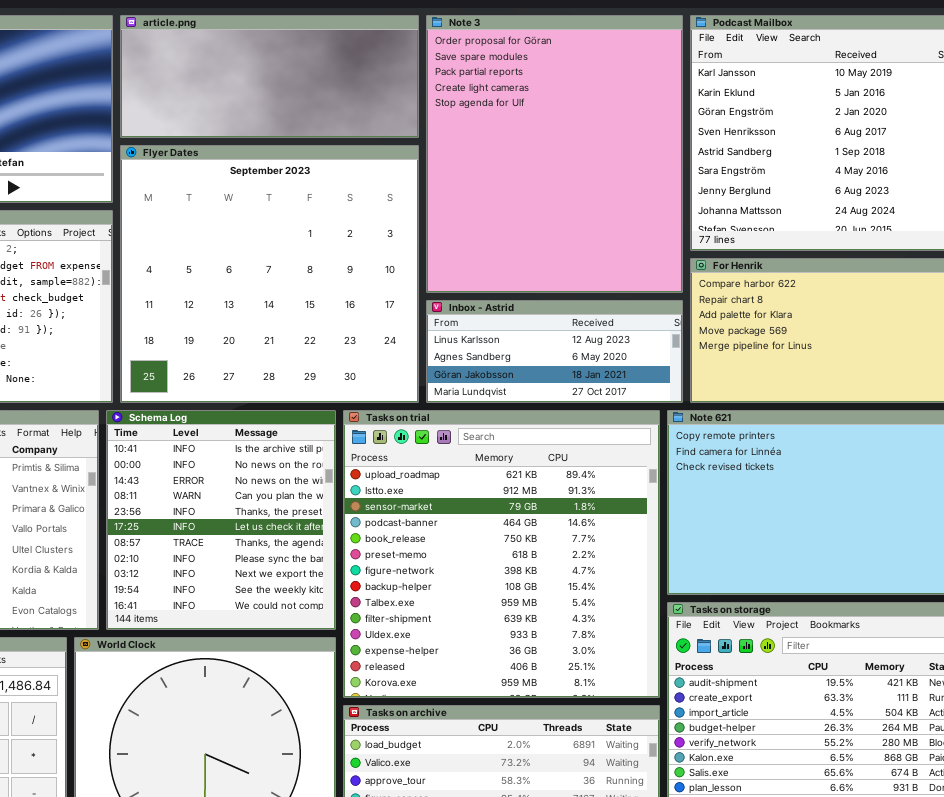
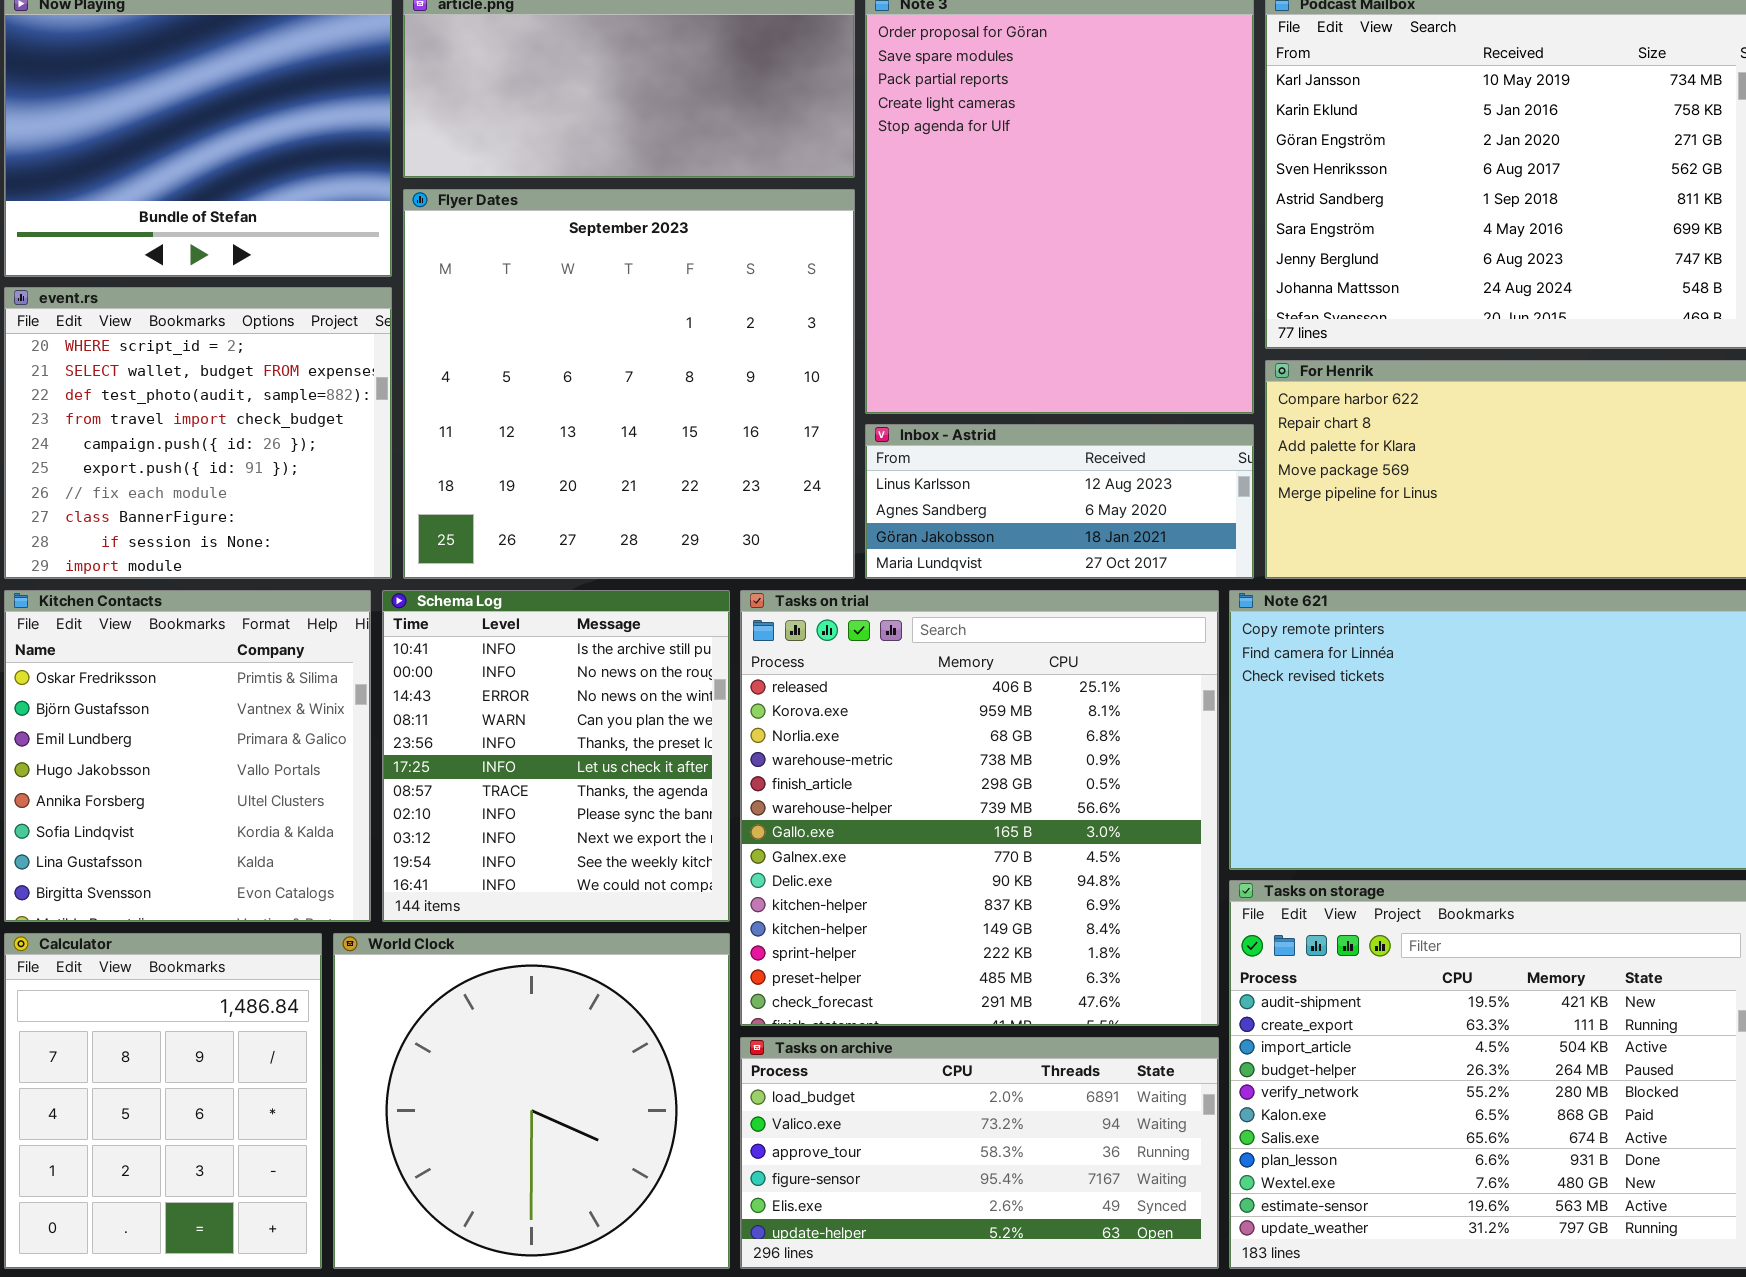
Tasks on trial: [343,410,660,698] -> [740,590,1219,1026], scrolled down 12 rows

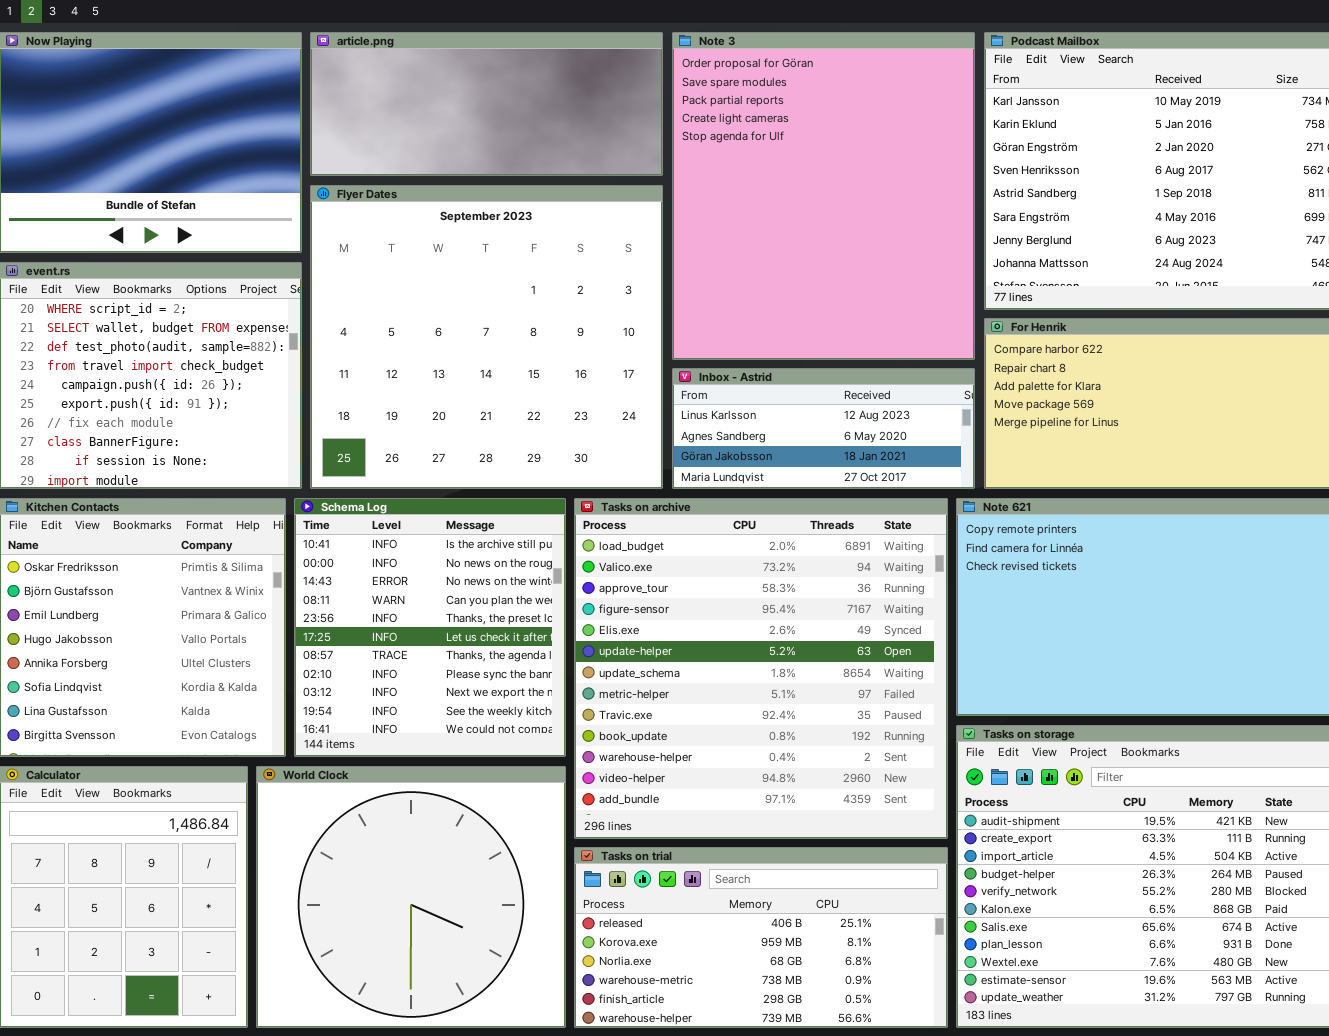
Tasks on trial: [740,590,1219,1026] -> [574,847,948,1028], moved, resized
Tasks on archive: [740,1037,1219,1269] -> [574,498,948,839], moved, resized

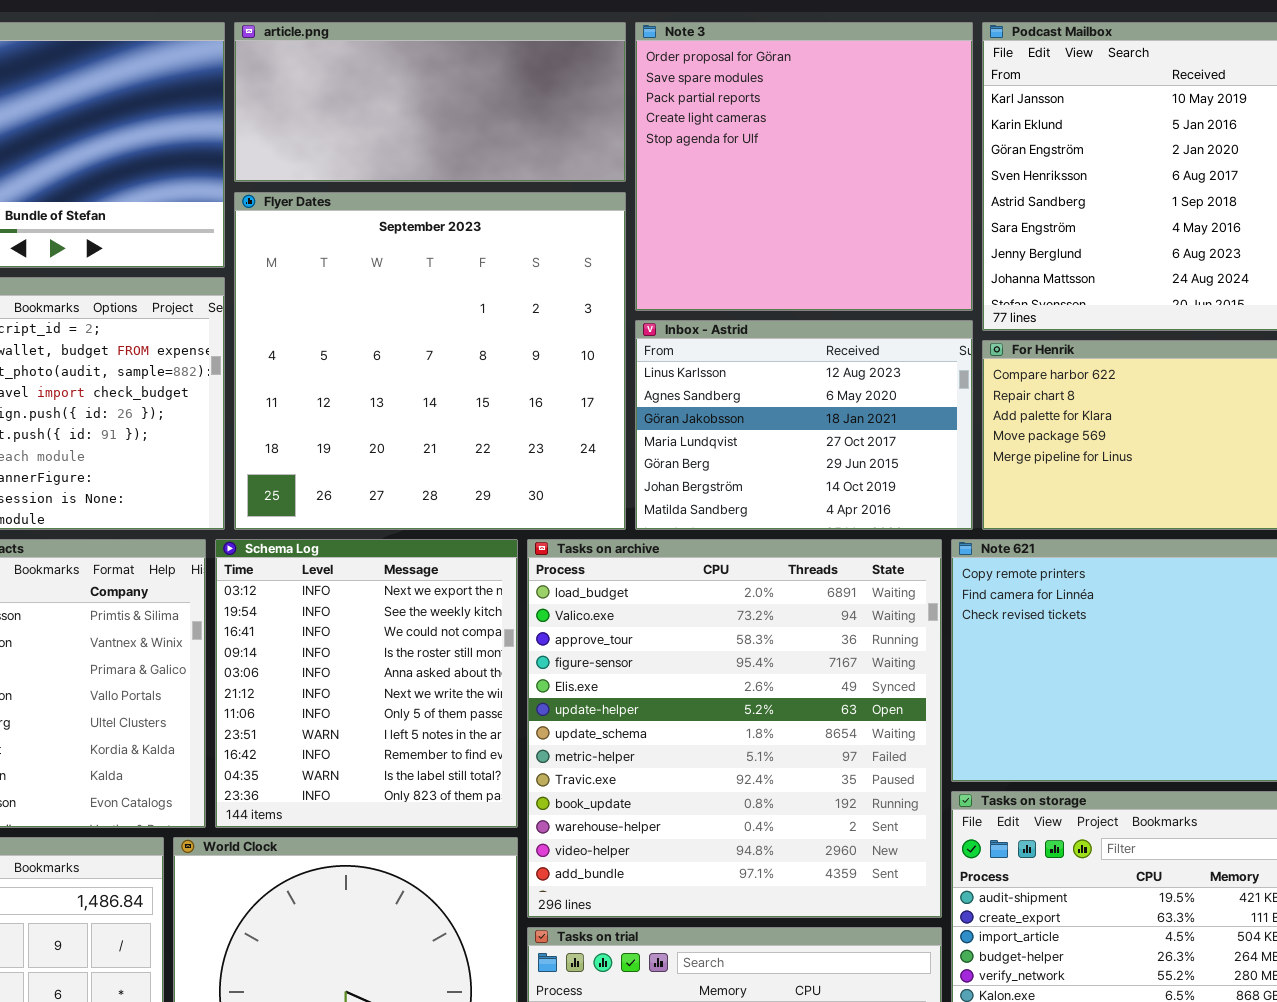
Note 3: [672,32,975,360] -> [635,22,973,311], resized
Inbox - Astrid: [672,368,975,489] -> [635,320,973,530], resized
Schema Log: [294,498,566,757] -> [215,539,518,828], scrolled down 8 rows

